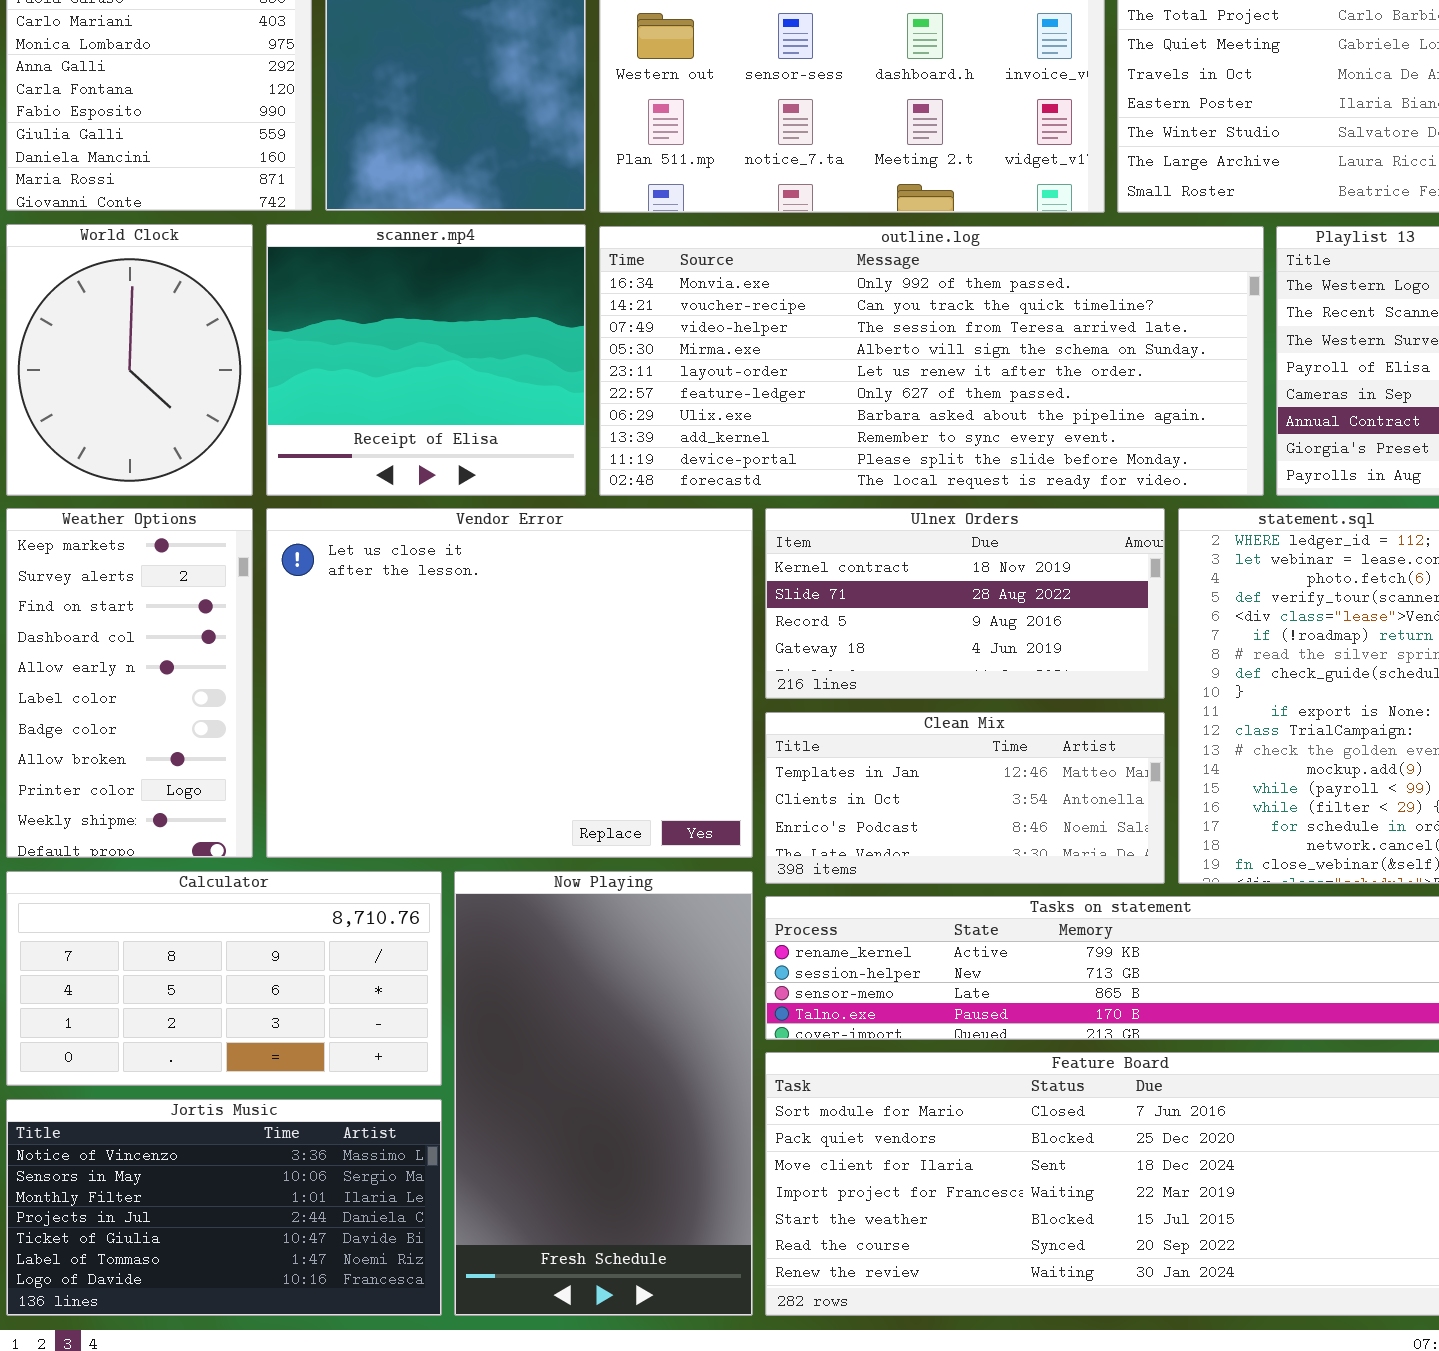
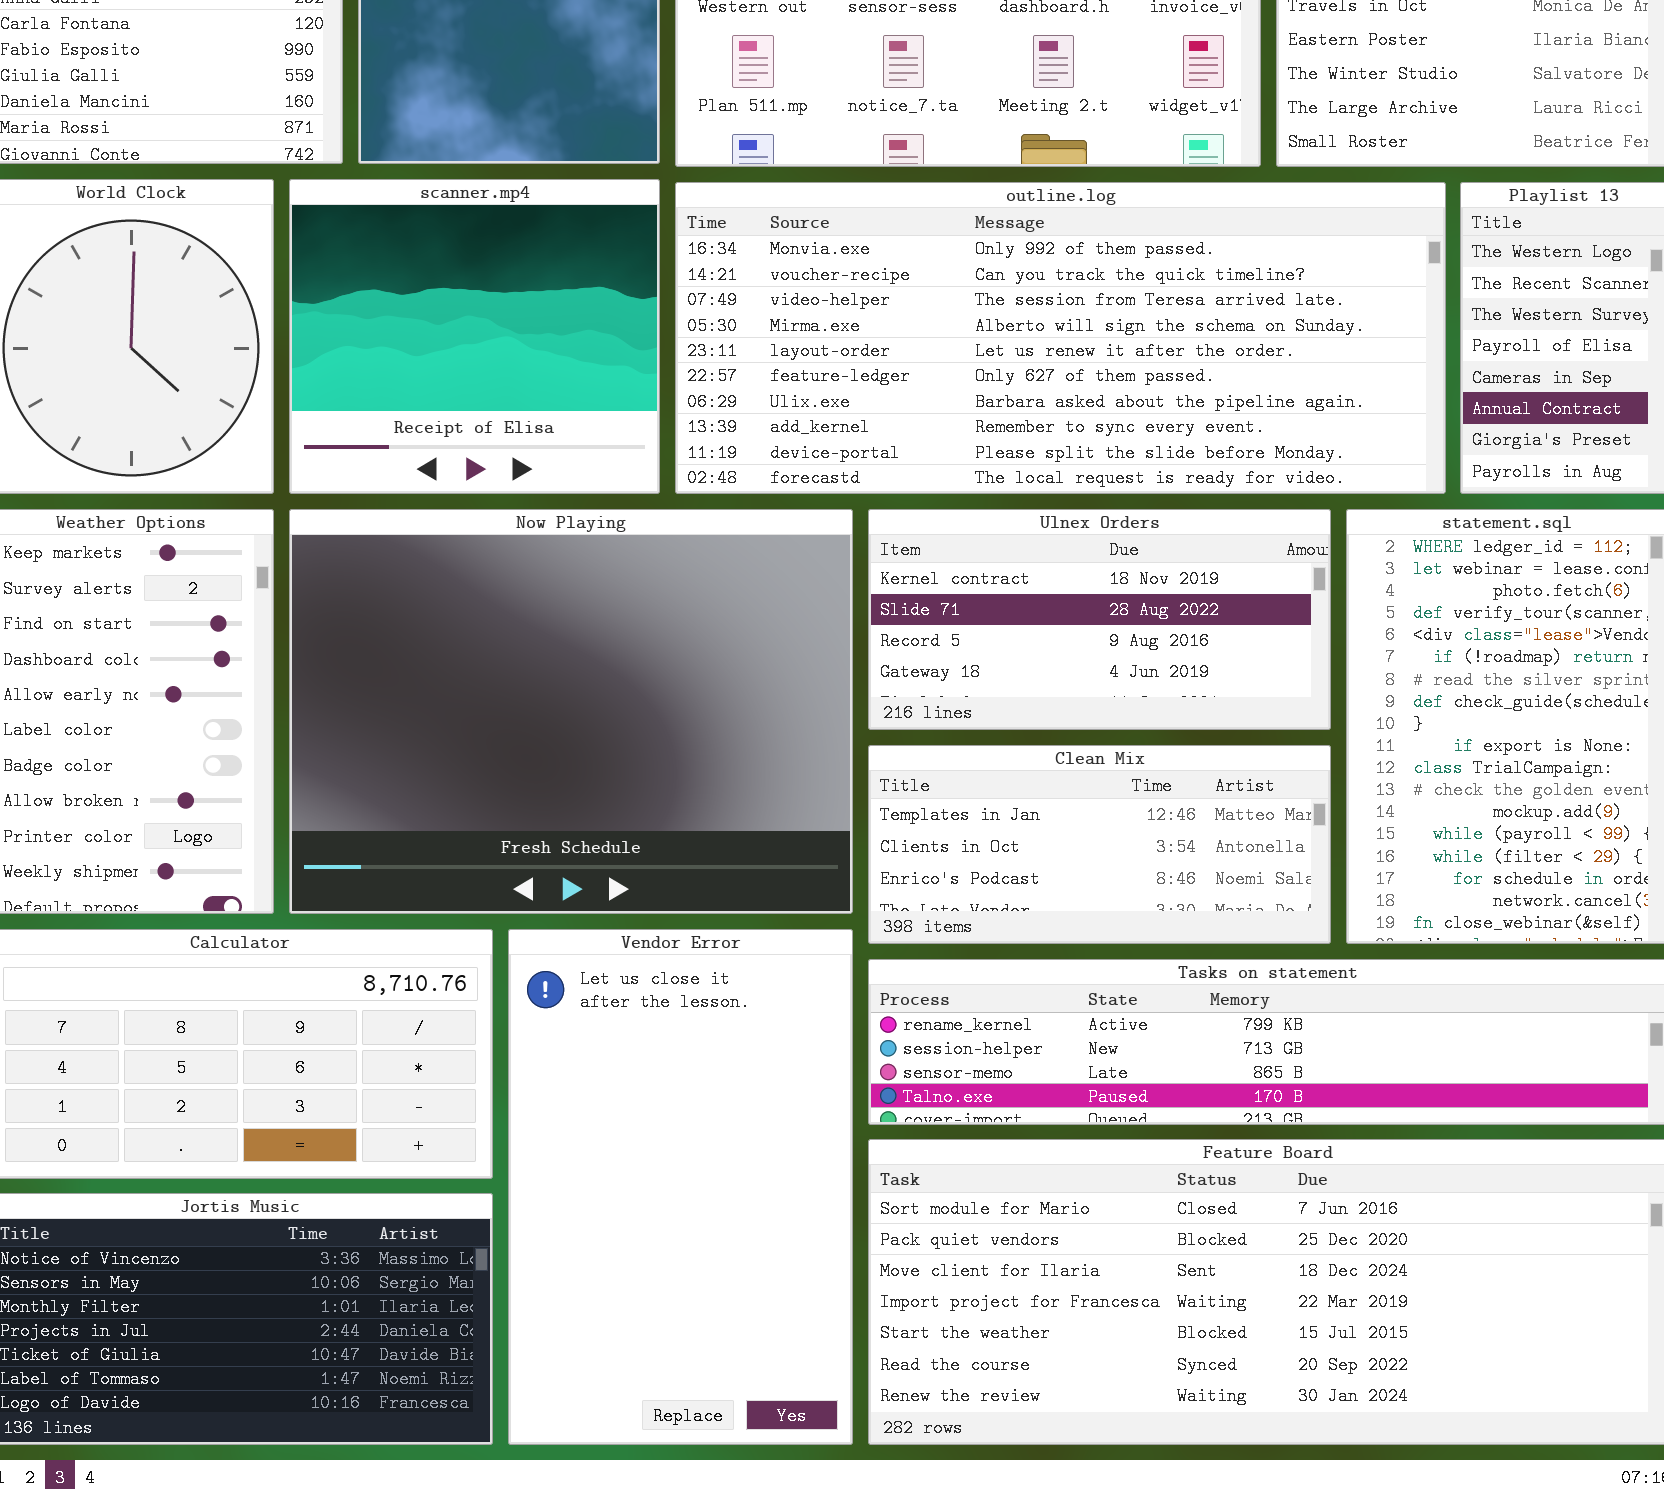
Vendor Error: [266,508,753,858] -> [508,929,853,1445], moved, resized
Now Playing: [454,871,753,1316] -> [289,509,853,914], moved, resized

